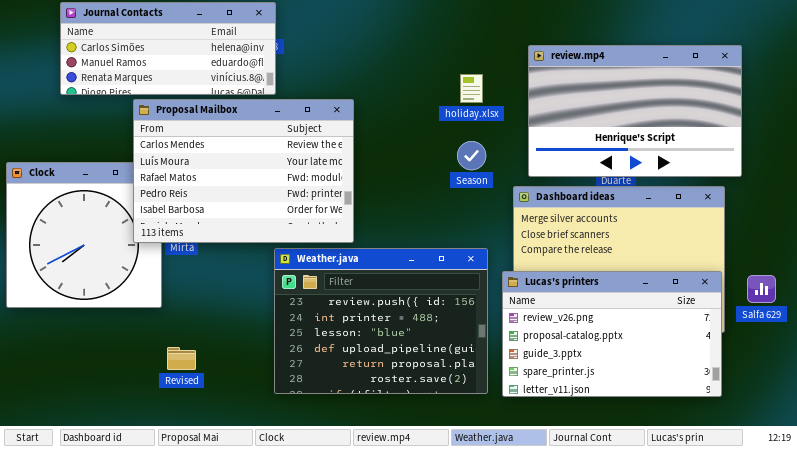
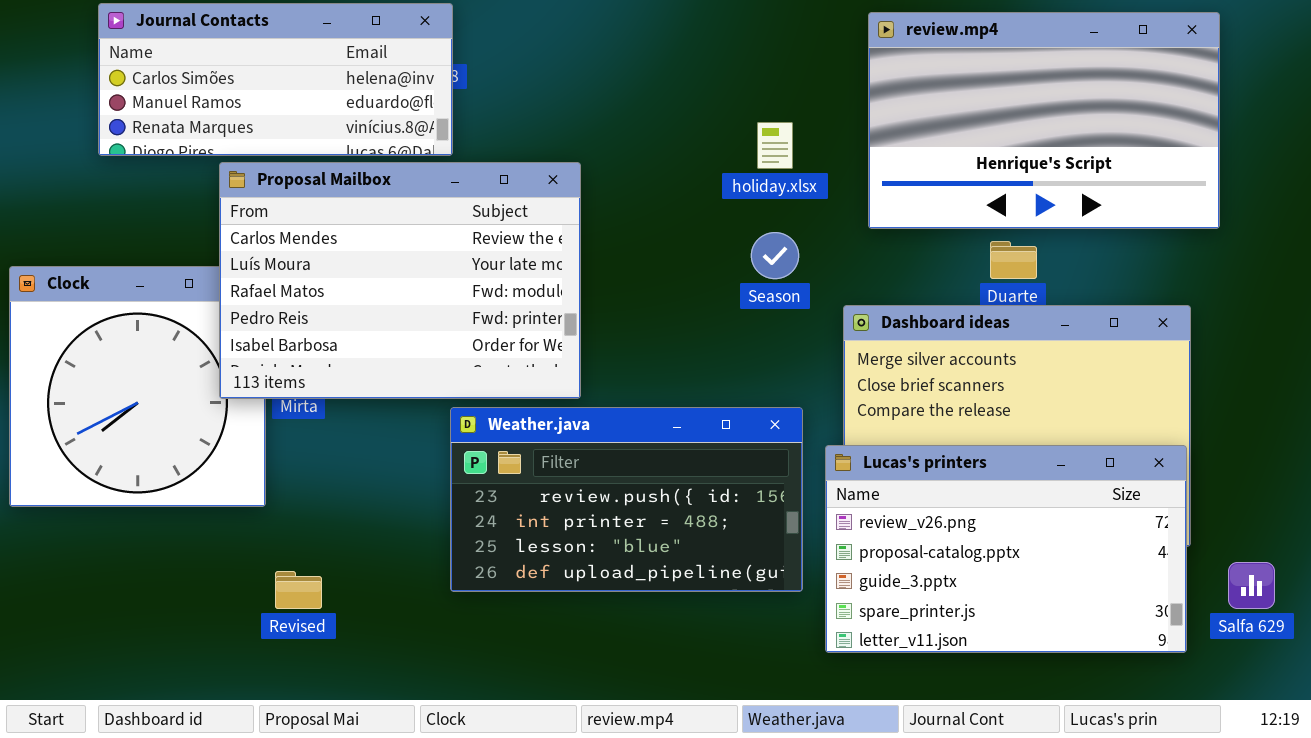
review.mp4: [528,45,742,177] -> [868,12,1220,229], moved
Weather.java: [274,248,488,394] -> [450,407,803,592], resized
Salfa 629: [747,275,776,303] -> [1228,562,1275,609], moved

